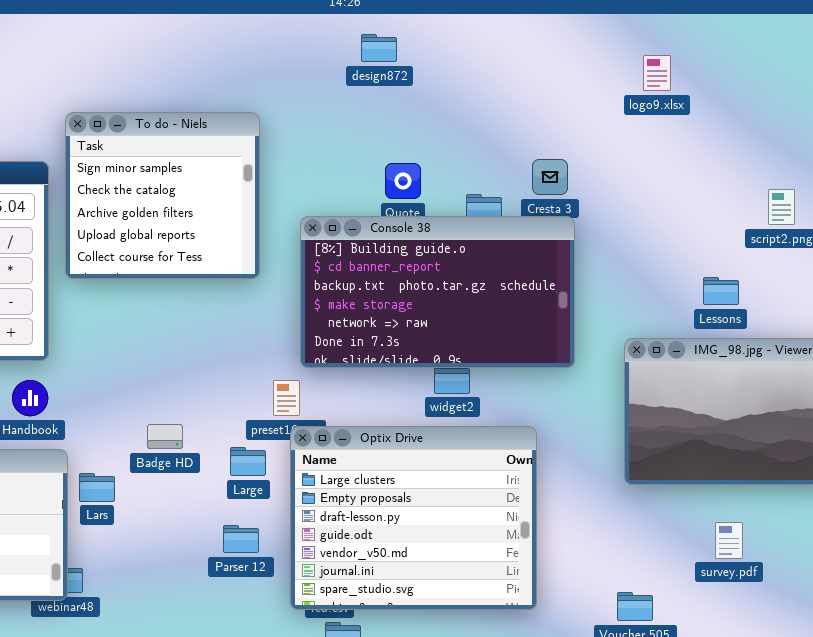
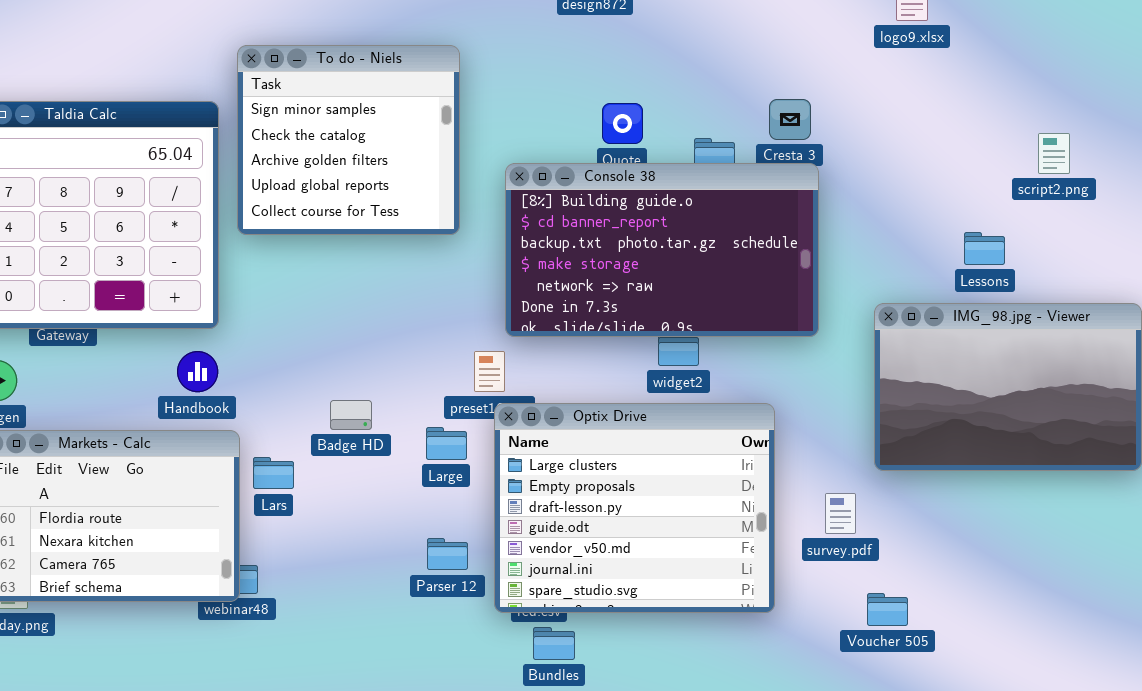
survey.pdf: [715,522,743,559] -> [825,493,856,534], moved
Parser 12: [223,525,259,553] -> [427,538,468,570], moved

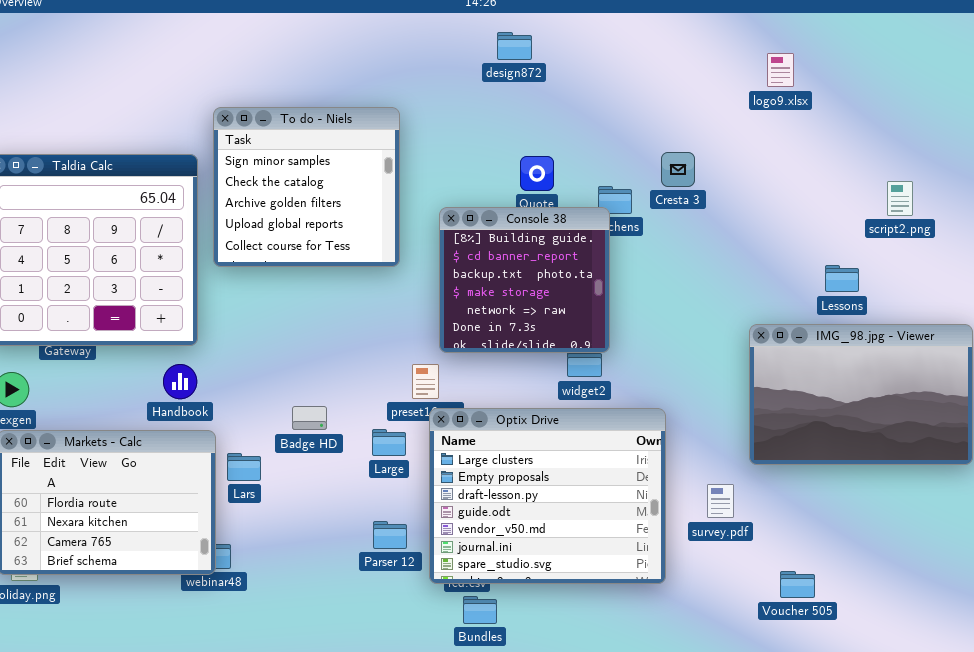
Console 38: [505,163,819,337] -> [439,207,610,353], resized
Voucher 505: [867,593,908,626] -> [780,571,815,598], moved

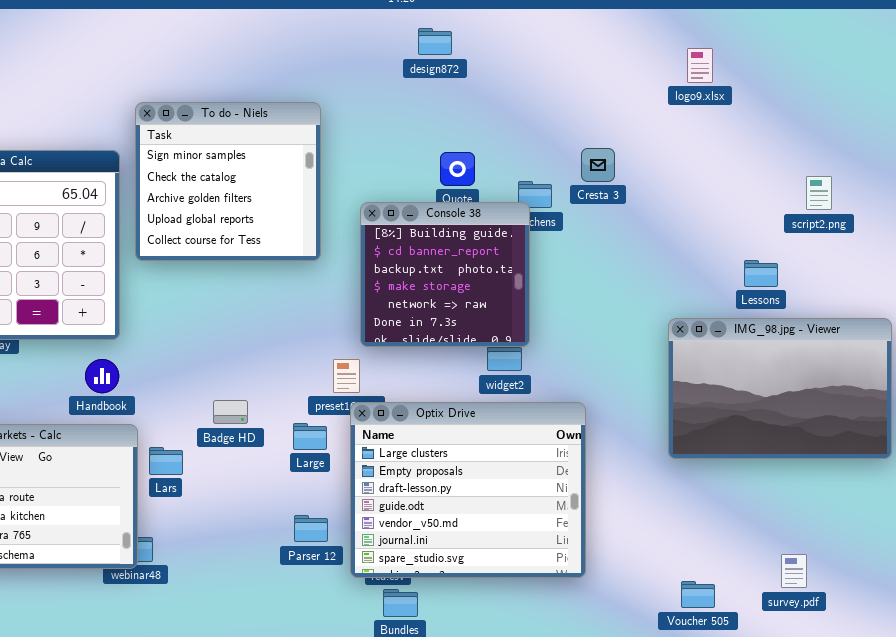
survey.pdf: [707,484,734,518] -> [781,554,807,588], moved
Voucher 505: [780,571,815,598] -> [681,581,715,608], moved

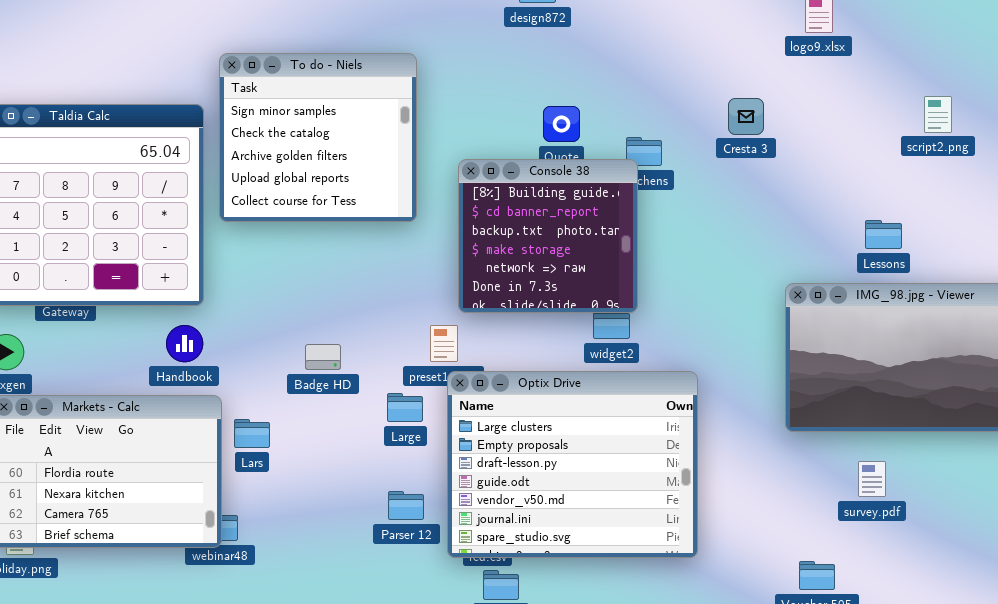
Cresta 3: [581,148,615,182] -> [728,98,764,135], moved
script2.png: [806,176,832,210] -> [924,96,952,133], moved
Badge HD: [213,400,248,424] -> [305,344,341,370], moved
survey.pdf: [781,554,807,588] -> [858,461,886,497], moved

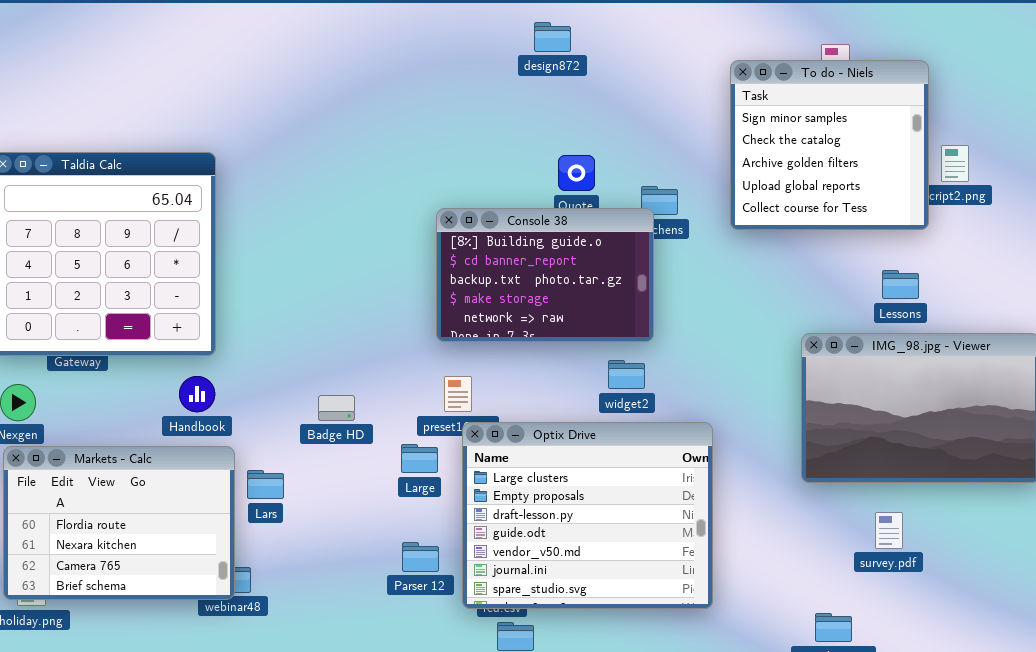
To do - Niels: [219,53,417,222] -> [730,60,929,230], moved
Console 38: [458,159,638,313] -> [436,208,654,342], resized

